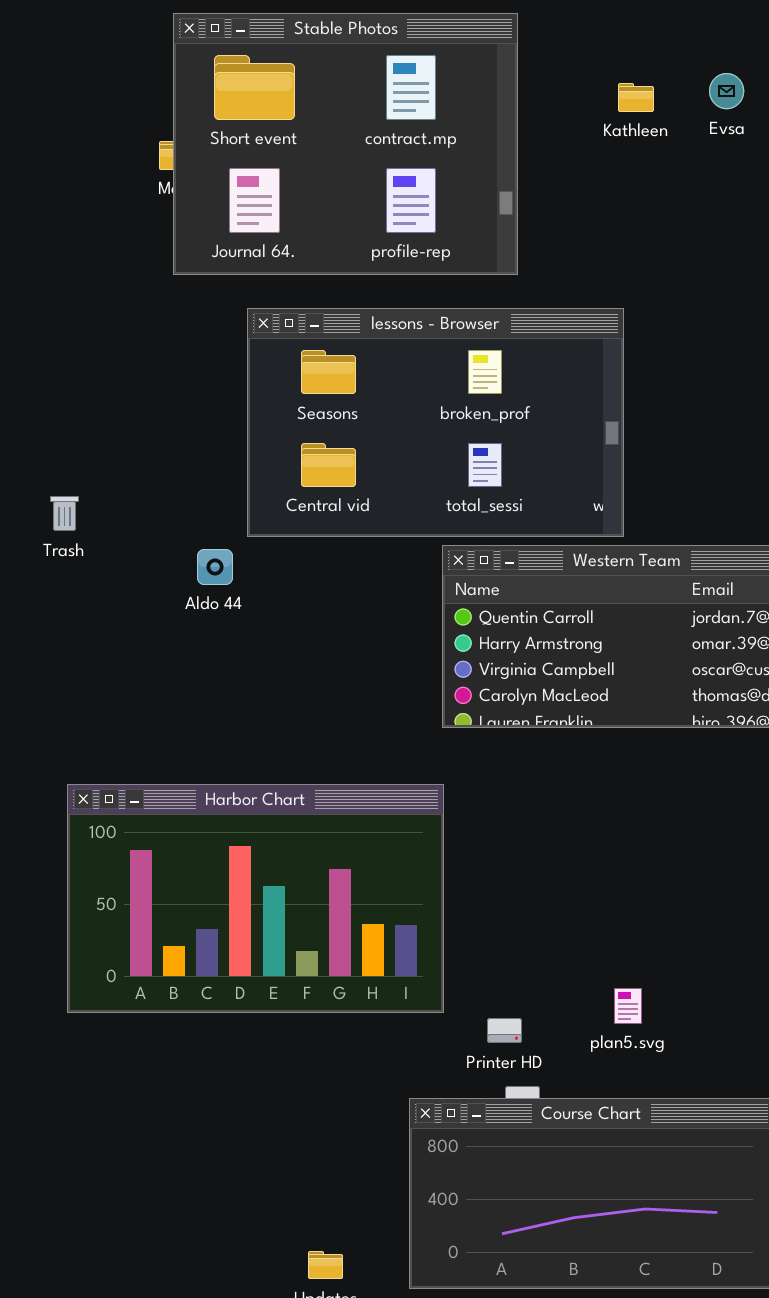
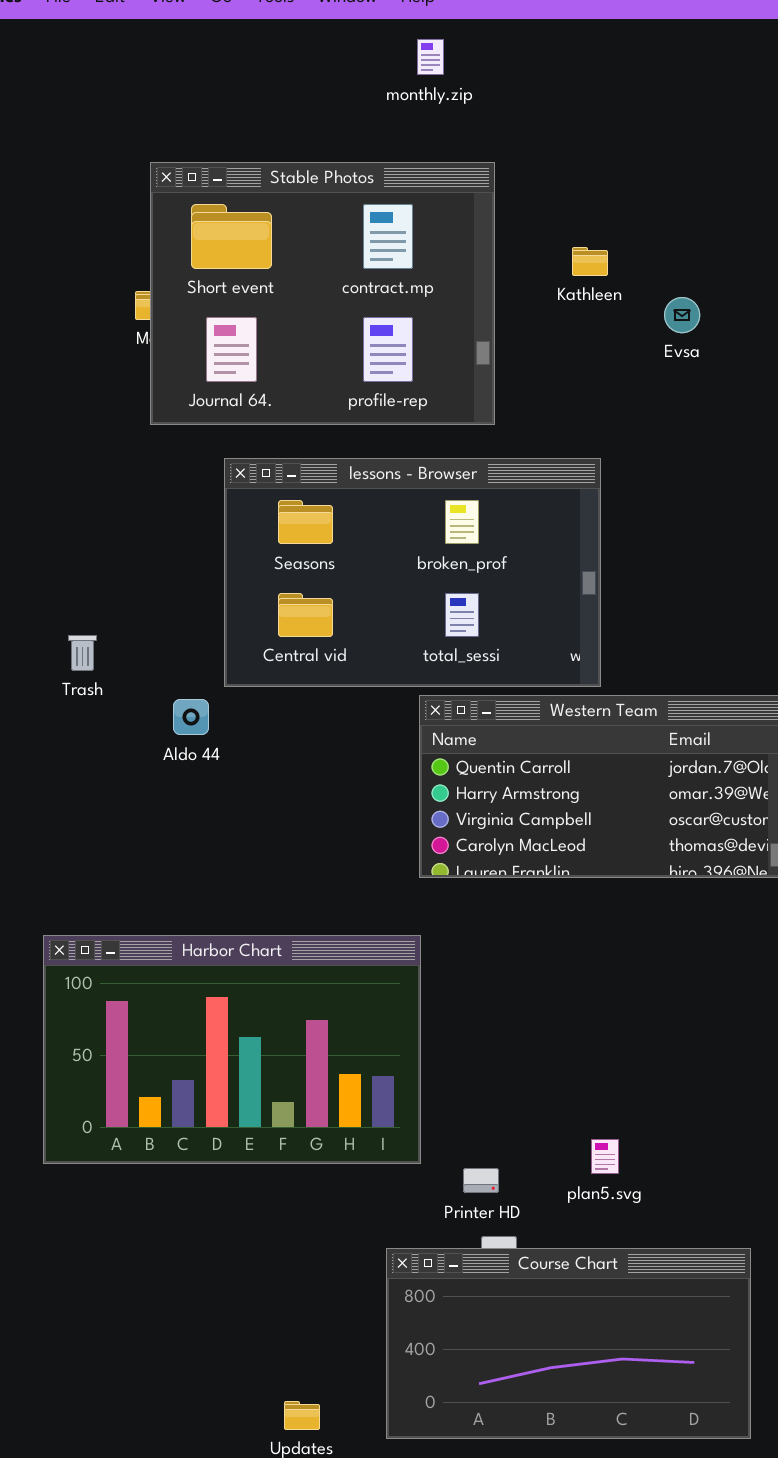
Evsa: [709,73,744,109] -> [664,297,700,333], moved
Kathleen: [618,83,654,112] -> [572,247,608,276], moved
Trash: [50,496,79,531] -> [68,635,97,671], moved

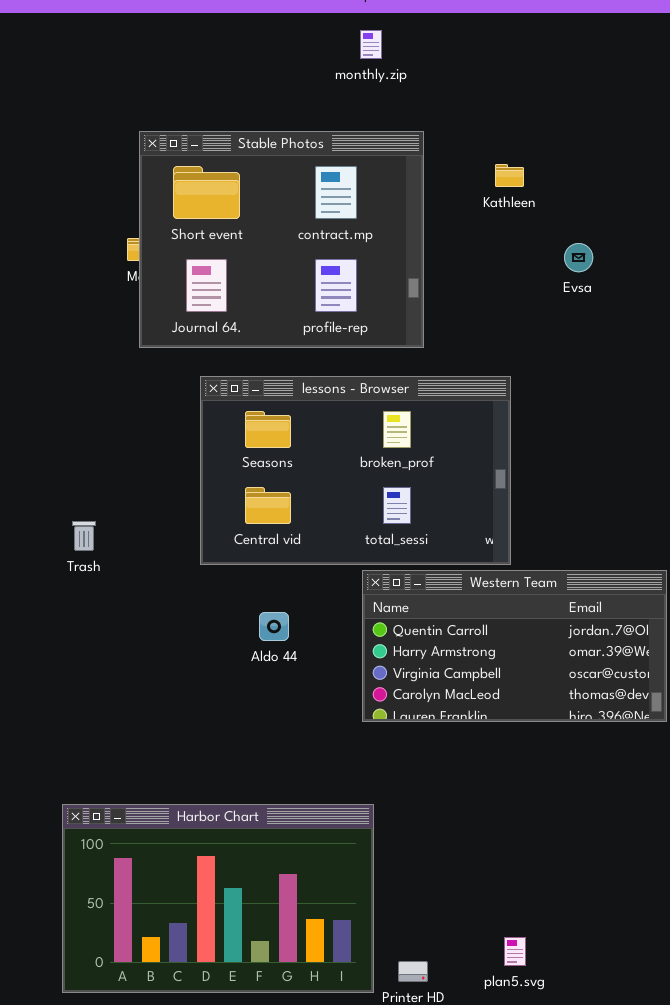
Kathleen: [572,247,608,276] -> [495,164,524,187], moved
Aldo 44: [173,699,209,735] -> [259,612,289,641], moved
Harbor Chart: [43,935,421,1164] -> [62,804,374,993], moved

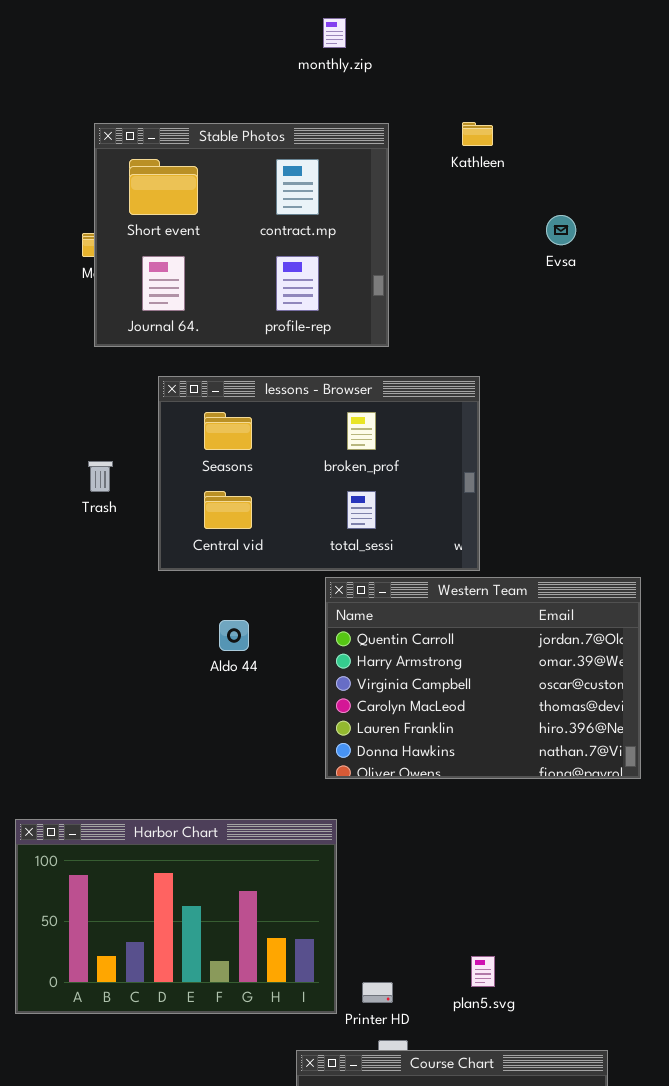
Kathleen: [495,164,524,187] -> [462,122,493,146], moved
Evsa: [564,243,593,272] -> [546,215,576,245], moved
Trash: [72,521,96,551] -> [88,461,113,492], moved
Western Team: [362,570,667,722] -> [325,577,641,779], resized

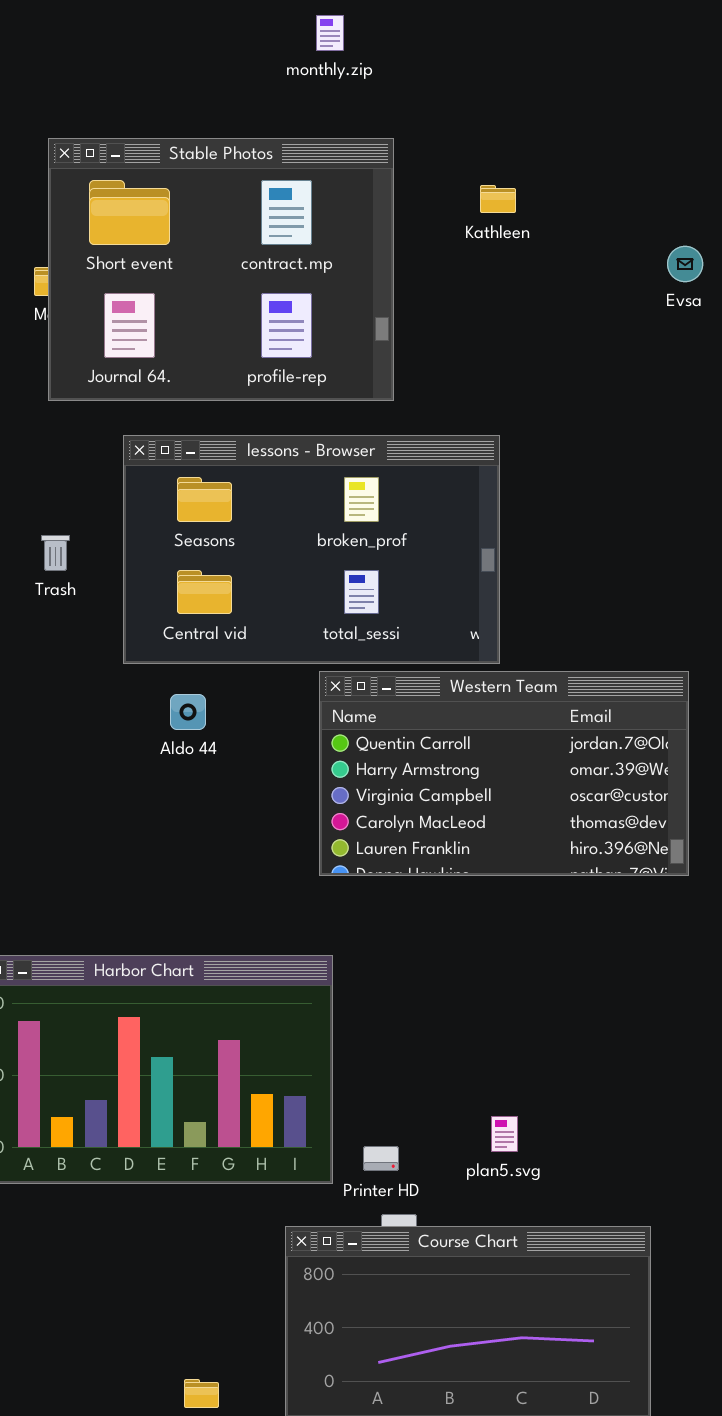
Kathleen: [462,122,493,146] -> [480,185,516,213], moved
Evsa: [546,215,576,245] -> [667,246,703,282], moved
Western Team: [325,577,641,779] -> [319,671,689,876], resized
Aldo 44: [219,620,249,651] -> [170,694,206,730], moved

